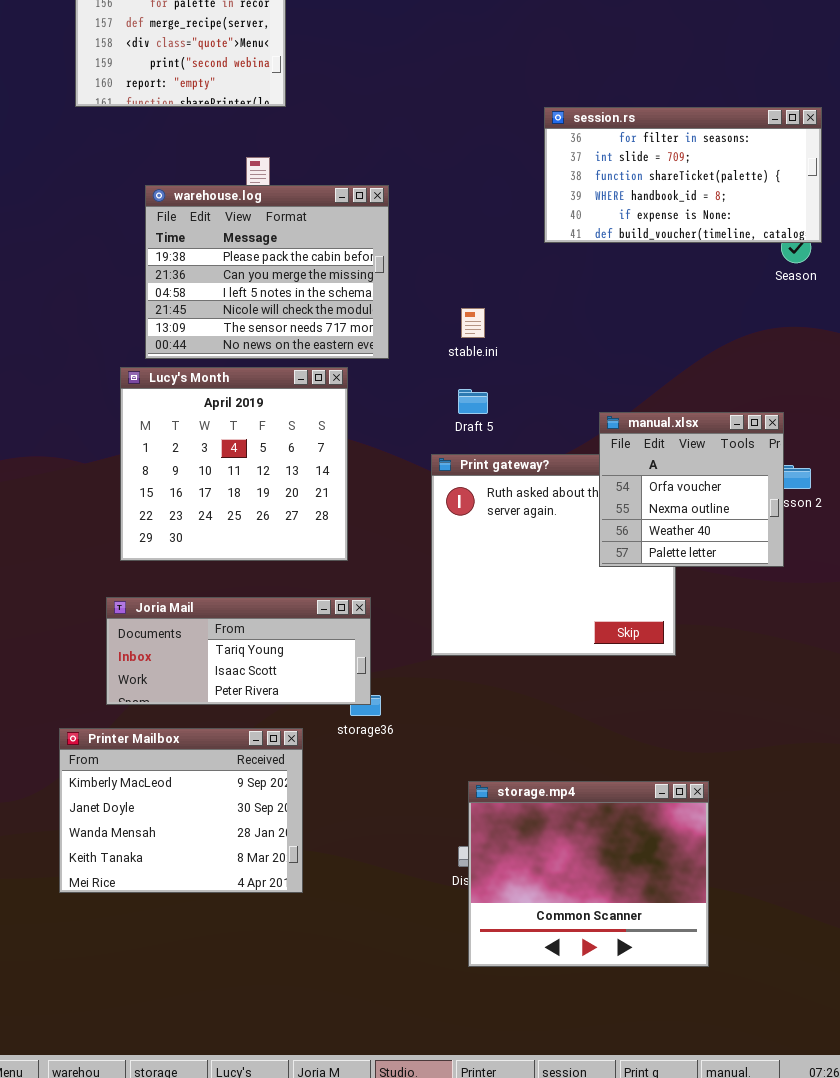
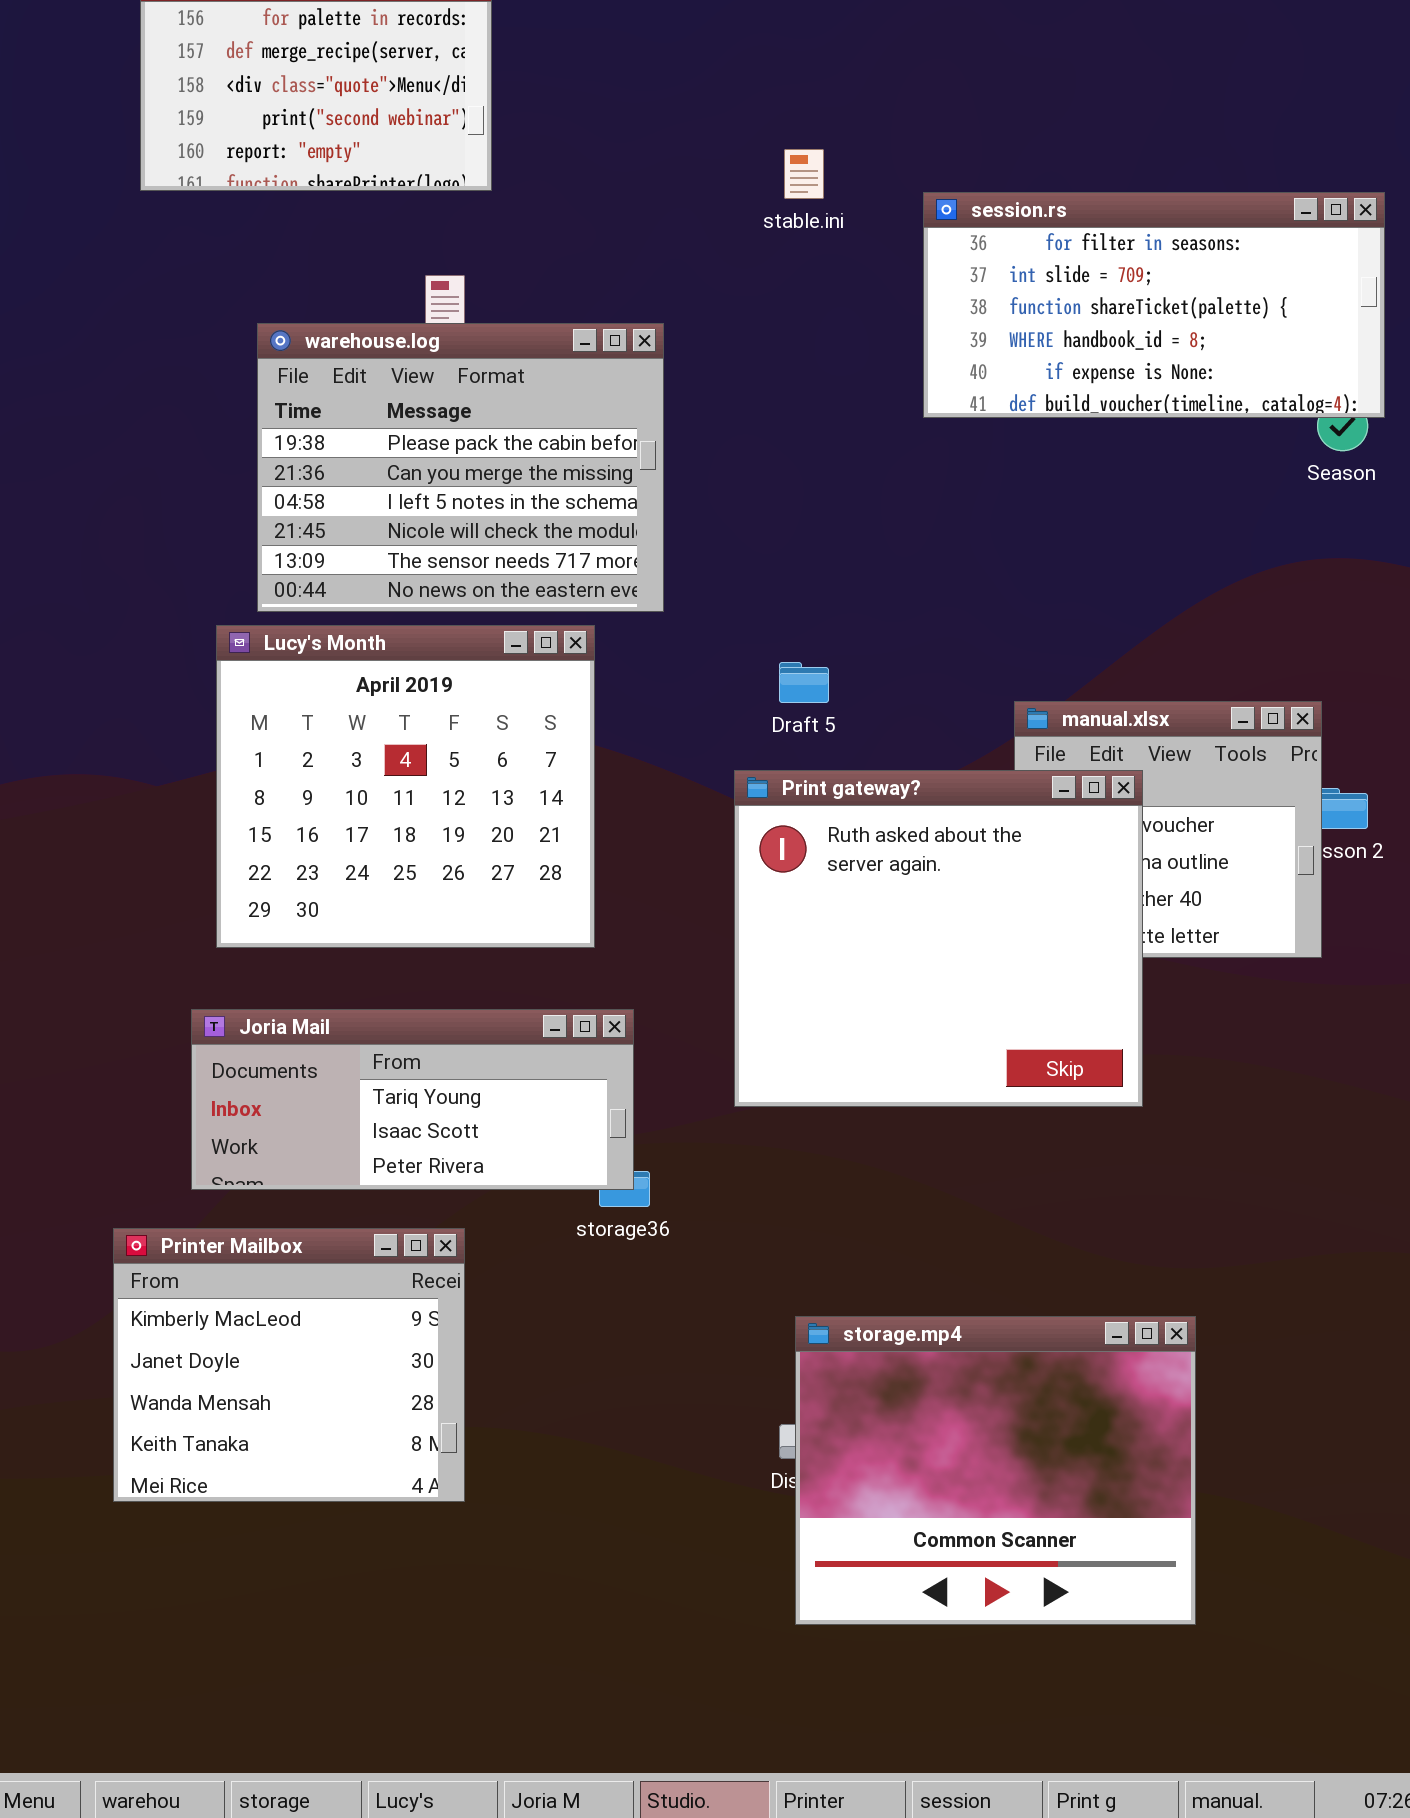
stable.ini: [461,308,485,338] -> [784,149,824,199], moved
Print gateway?: [431,454,676,656] -> [734,770,1143,1107], raised
Printer Mailbox: [59,728,303,893] -> [113,1228,465,1502], resized

